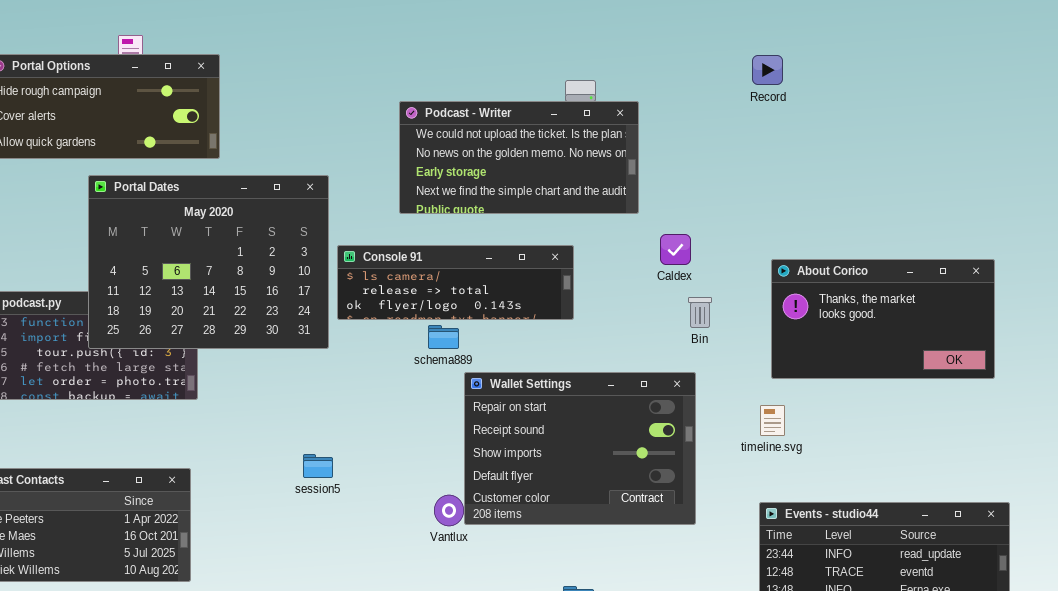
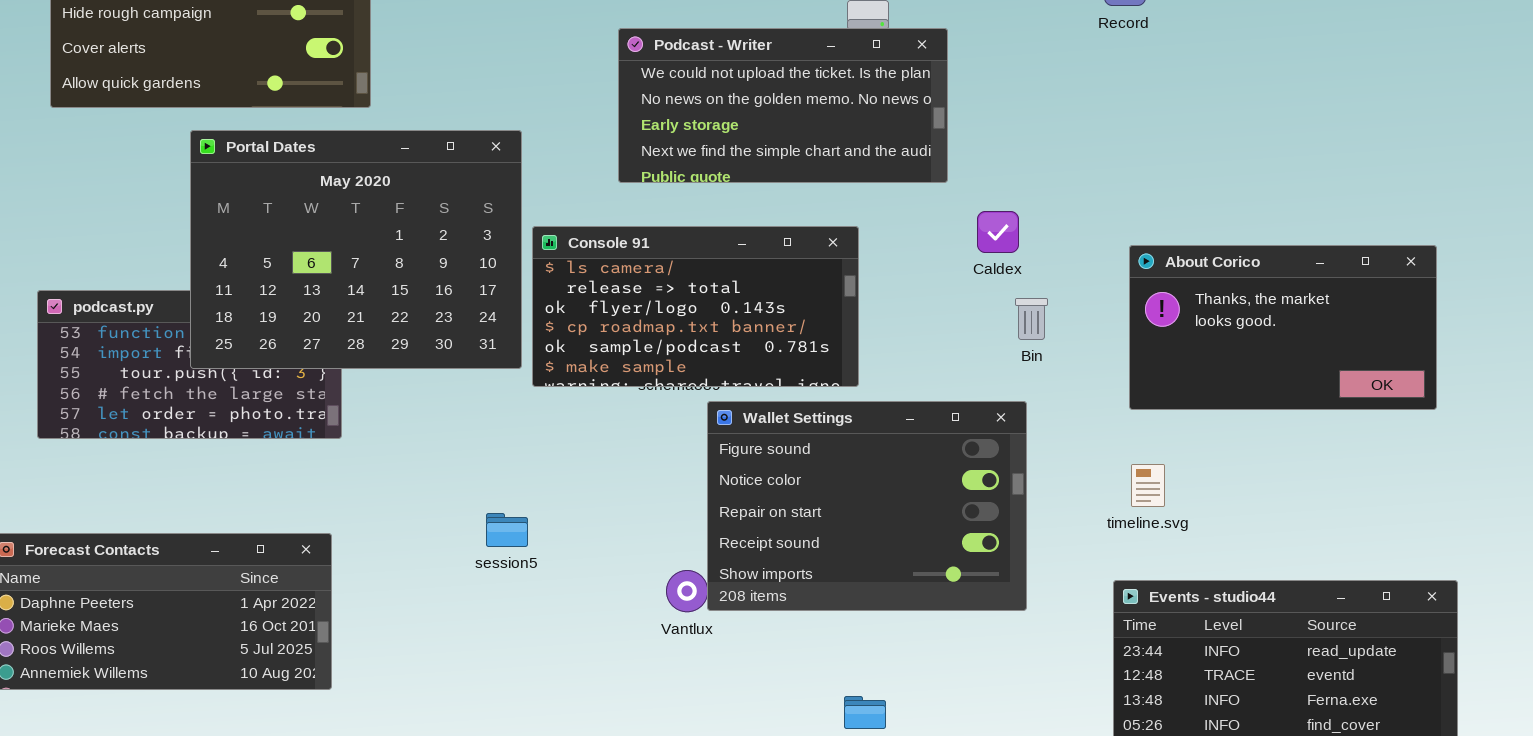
Console 91: [337,245,574,320] -> [532,226,859,387], resized
Wallet Settings: [464,372,696,525] -> [707,401,1027,611], scrolled up 2 rows
timeline.svg: [760,405,785,436] -> [1131,464,1165,507], moved

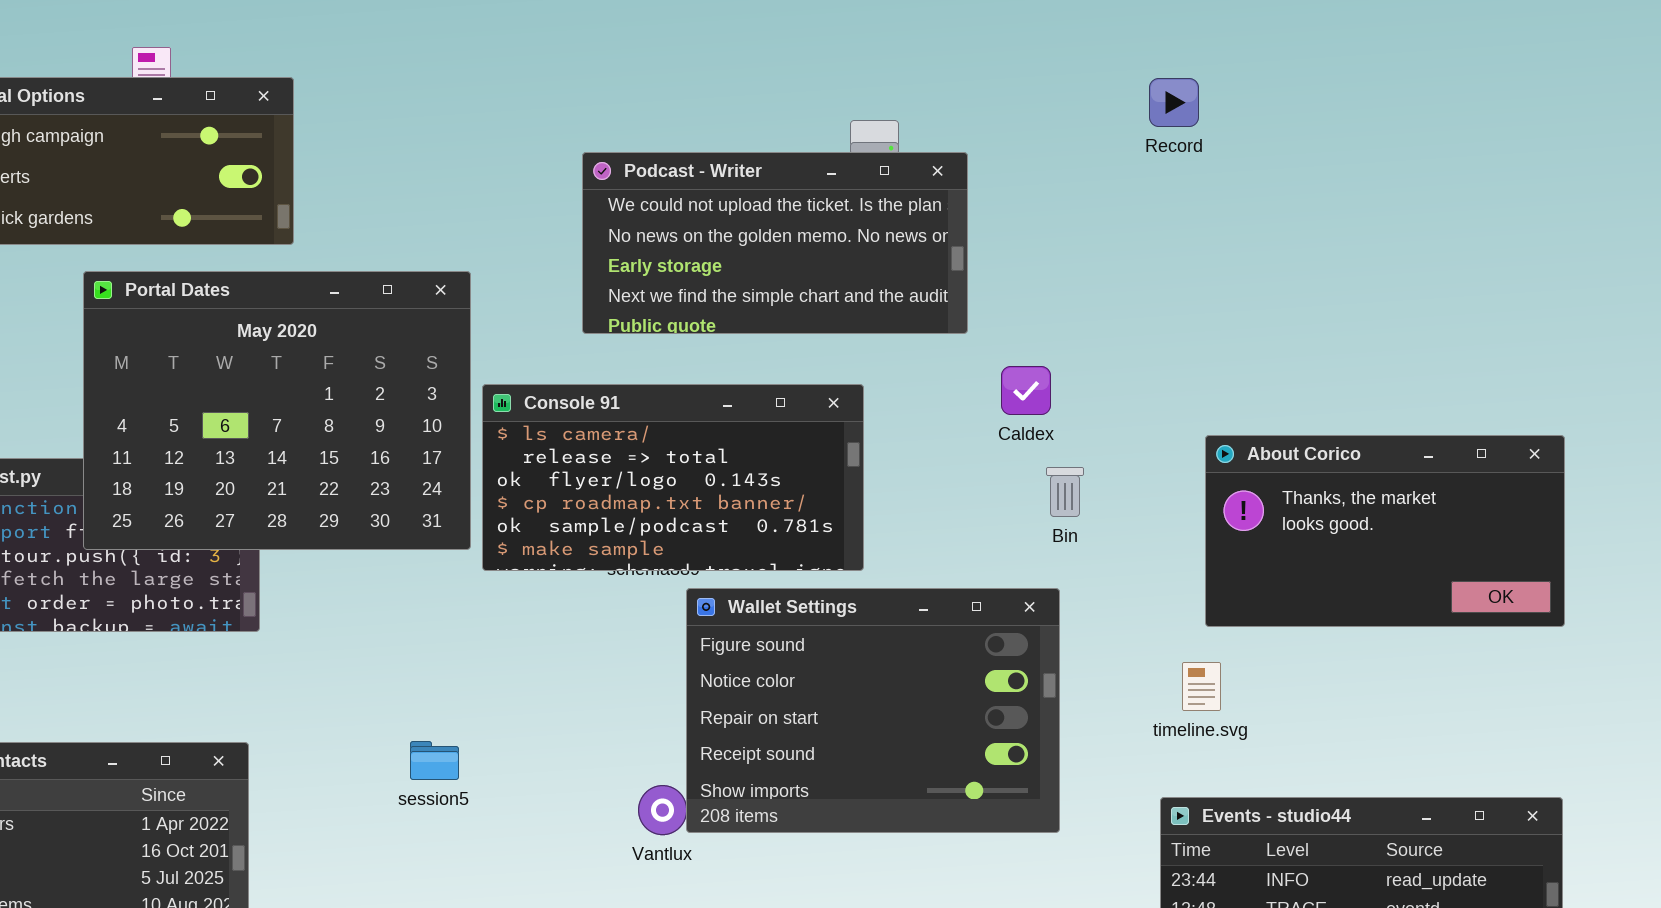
About Corico: [1129,245,1437,410] -> [1205,435,1565,627], moved
session5: [486,513,528,547] -> [410,741,459,780], moved

